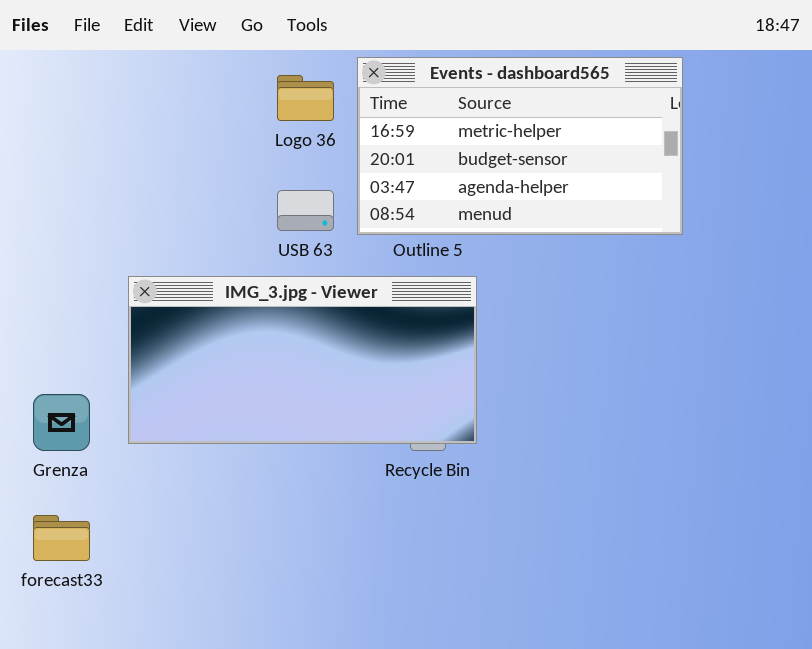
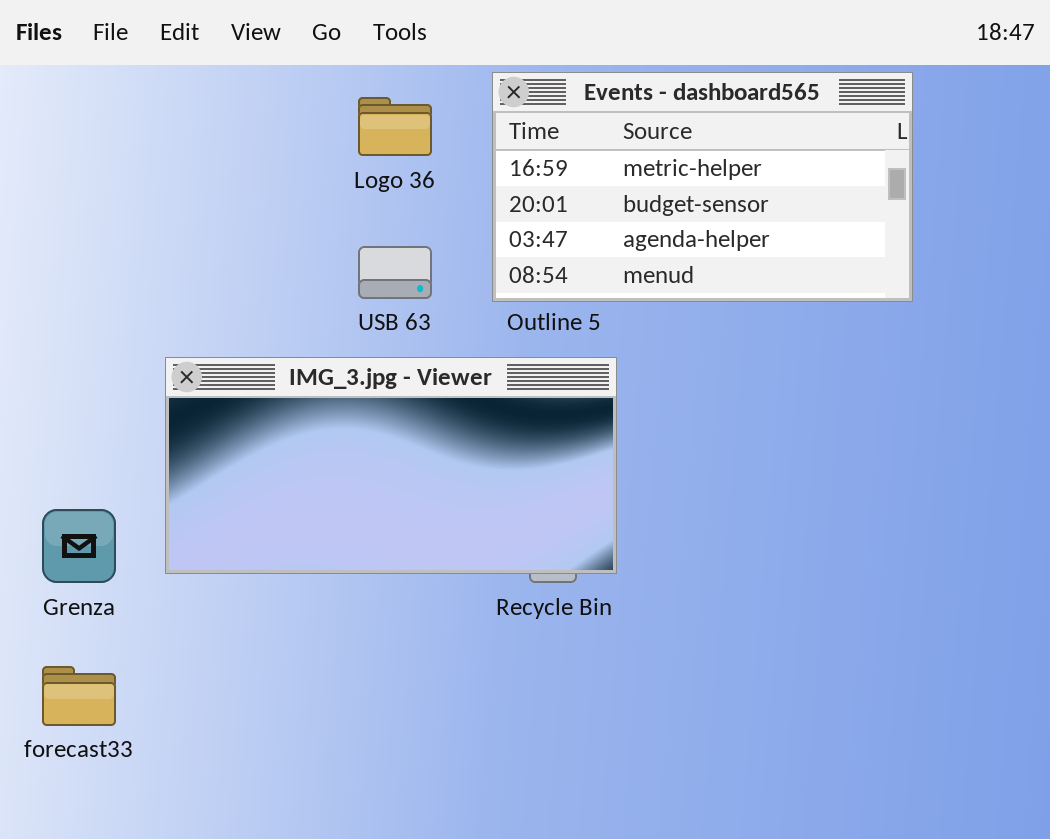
Events - dashboard565: [357,57,683,235] -> [492,72,913,302], moved

